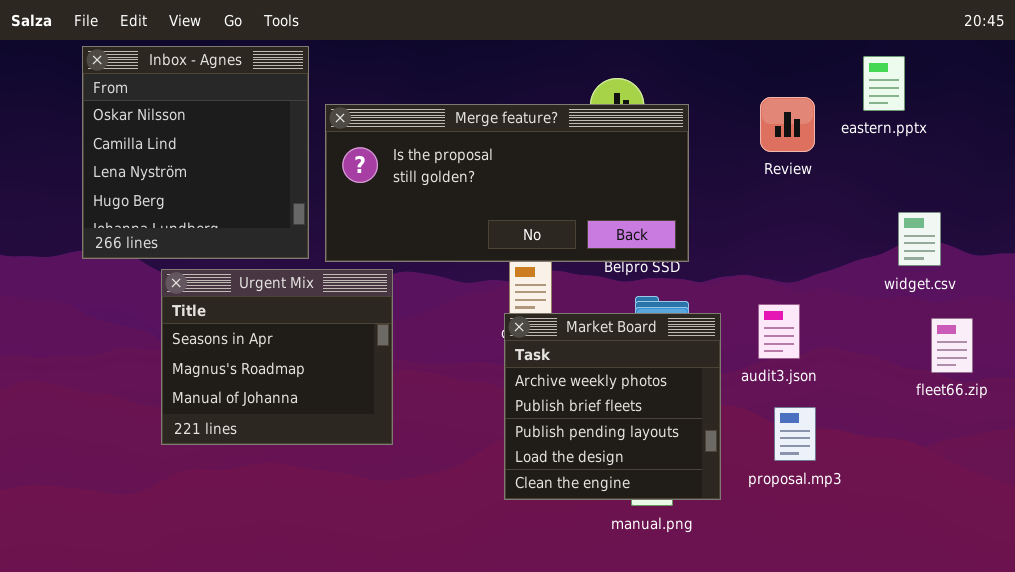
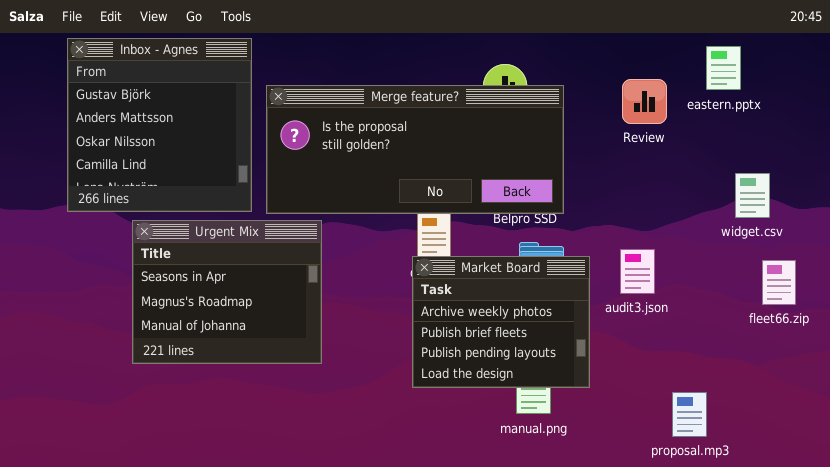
Inbox - Agnes: [82,46,309,259] -> [67,38,252,212], scrolled up 2 rows
Market Board: [504,313,721,500] -> [412,256,590,388], resized
proposal.mp3: [774,407,816,461] -> [672,392,707,437], moved

